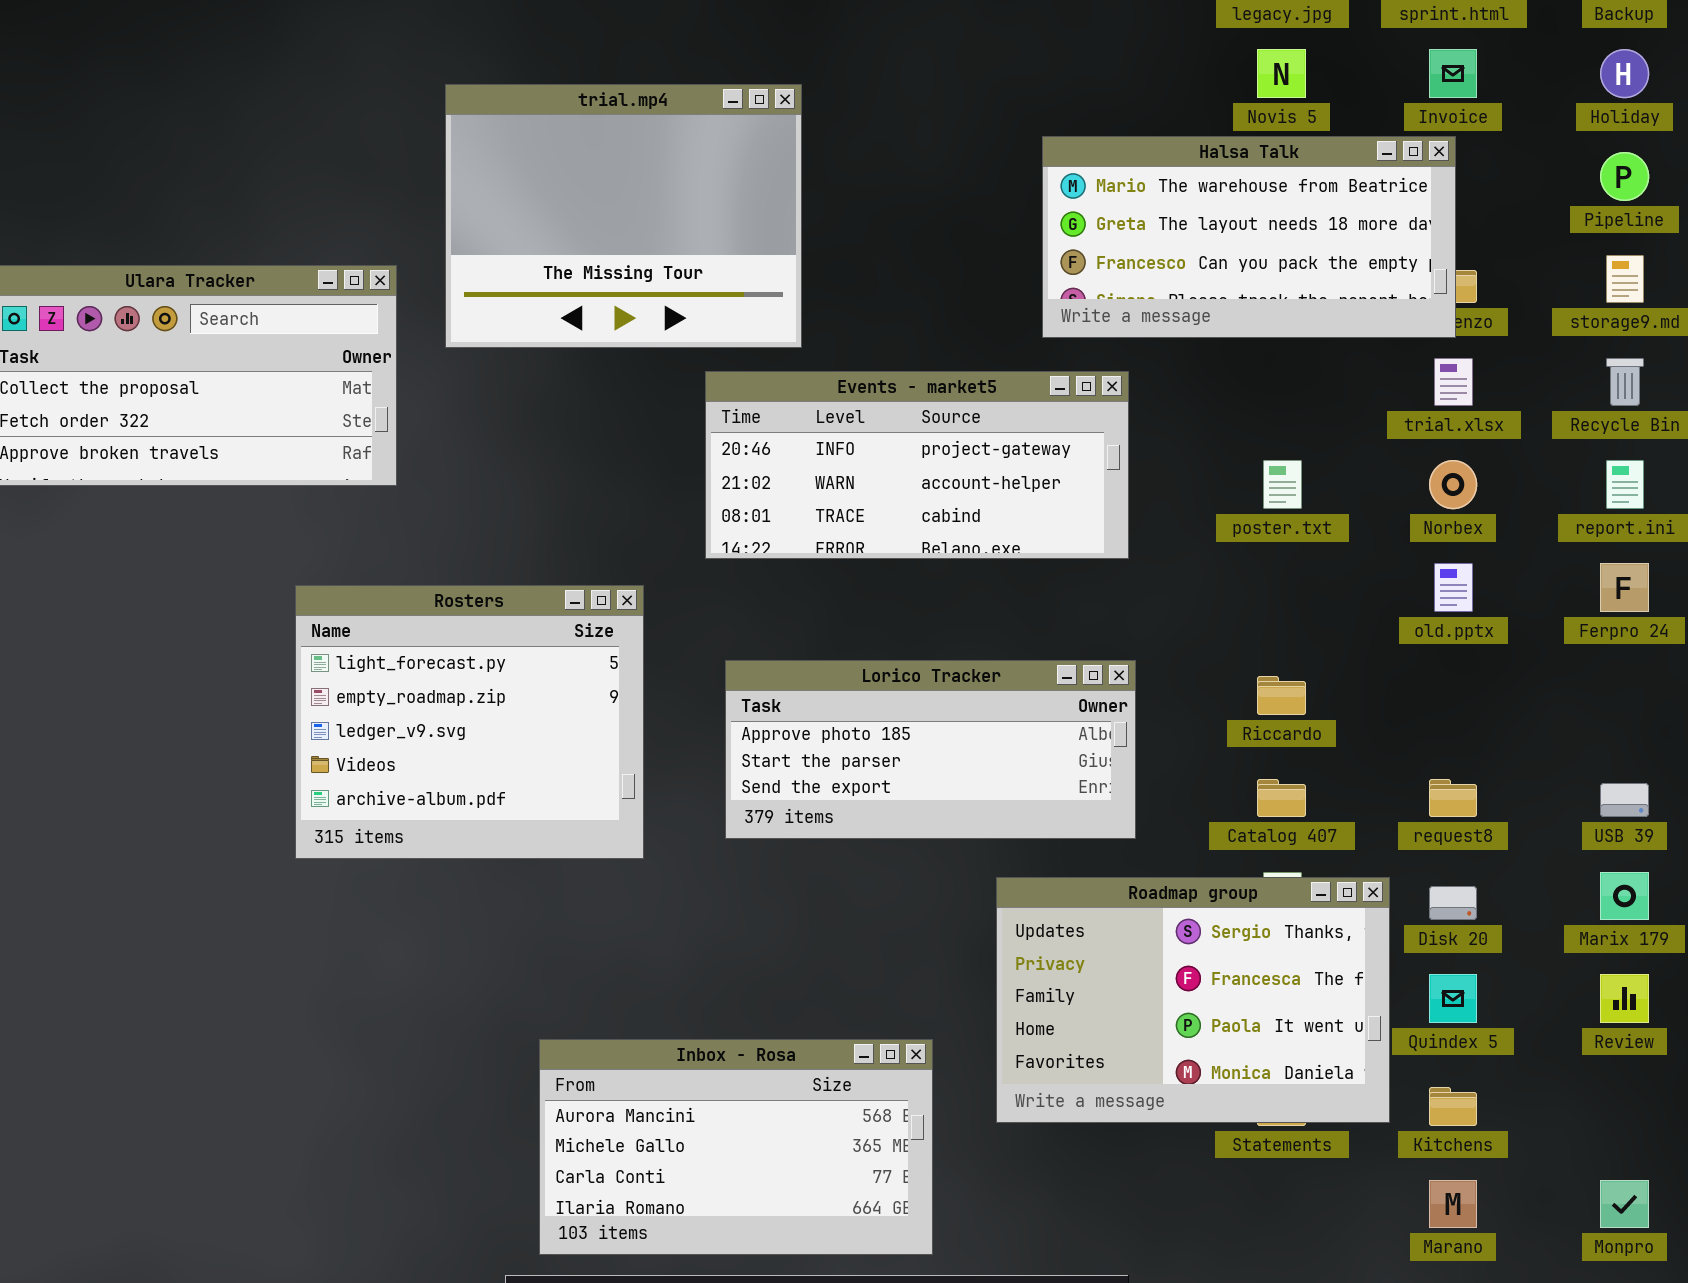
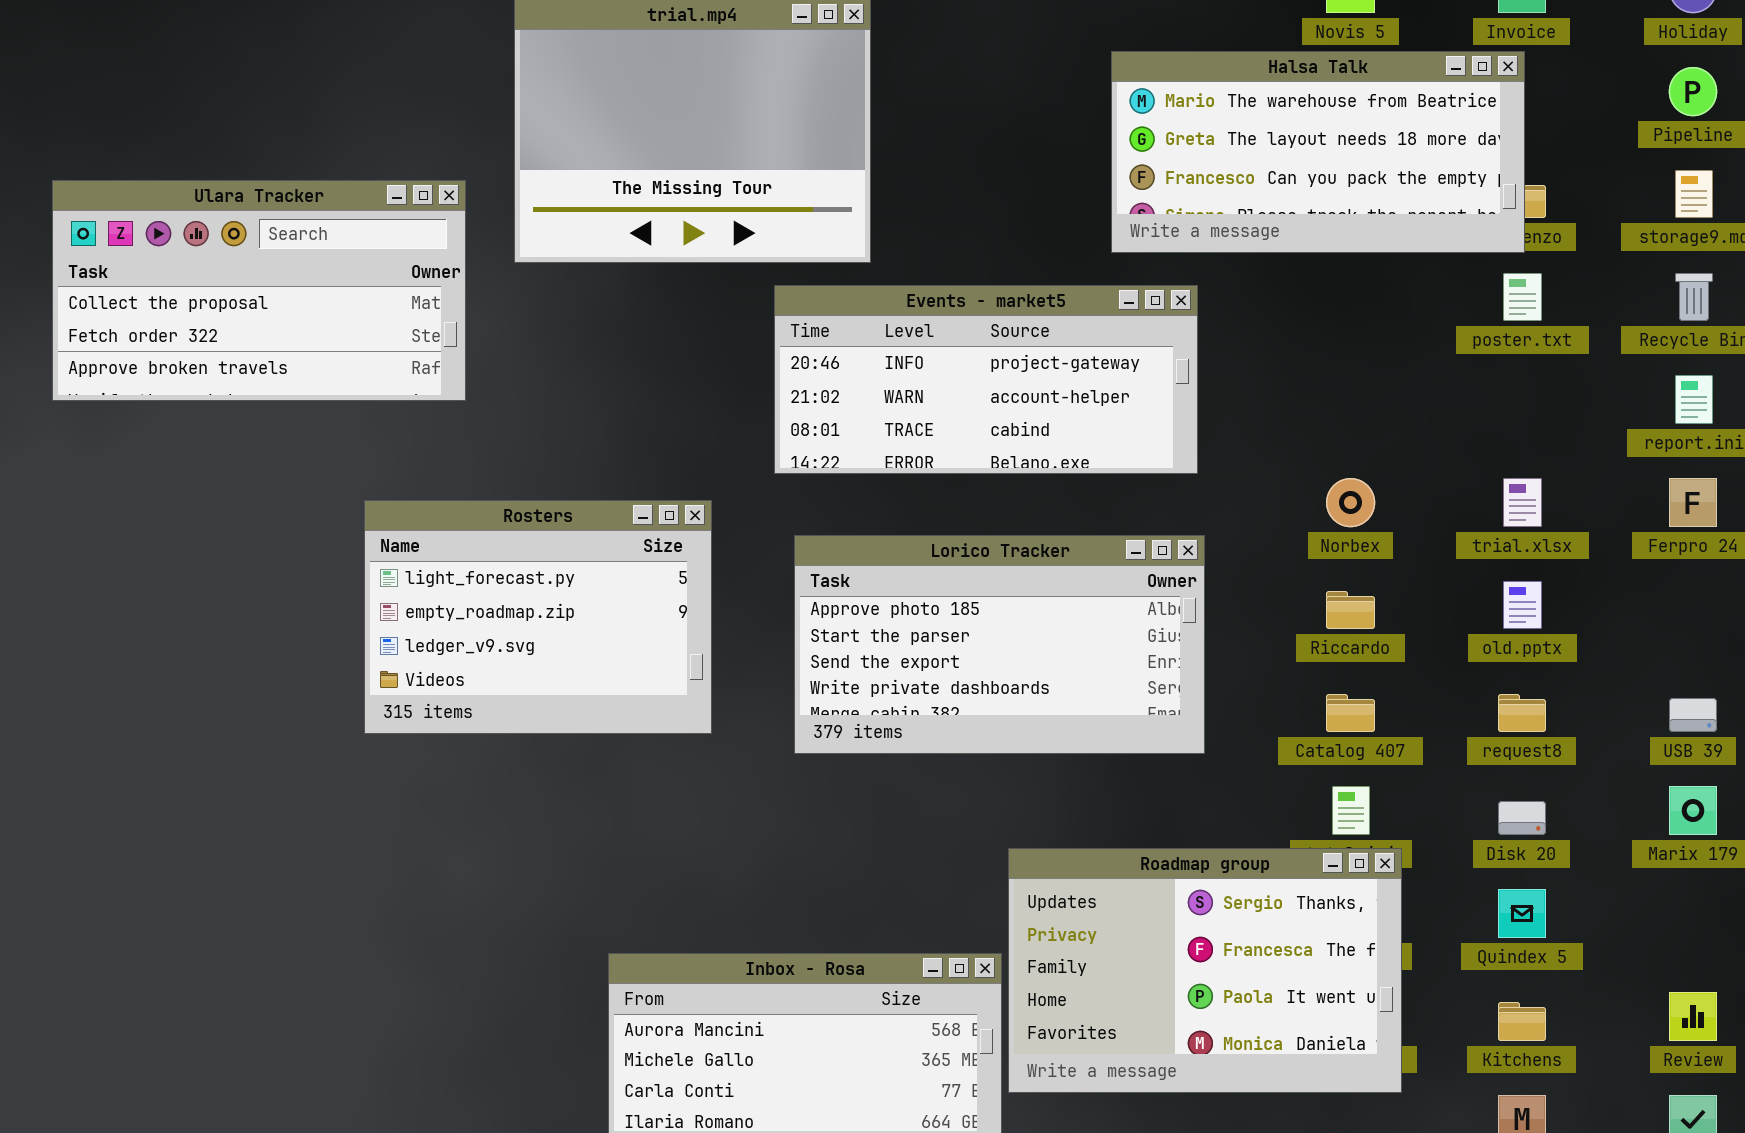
trial.xlsx: [1434,358,1473,406] -> [1503,478,1542,527], moved
poster.txt: [1263,460,1302,509] -> [1503,273,1542,321], moved
Norbex: [1429,460,1477,509] -> [1326,478,1375,527], moved
old.pptx: [1434,563,1473,612] -> [1503,581,1542,629], moved
Rosters: [295,585,644,859] -> [364,500,712,734], resized
Lorico Tracker: [725,660,1136,839] -> [794,535,1205,754], resized
Roadmap group: [996,877,1390,1123] -> [1008,848,1402,1093], moved
Review: [1600,974,1649,1023] -> [1669,992,1717,1041], moved

